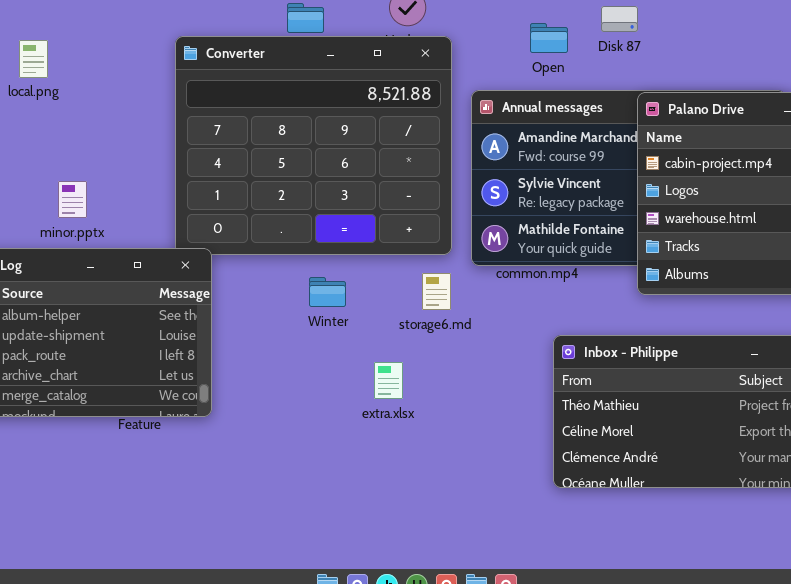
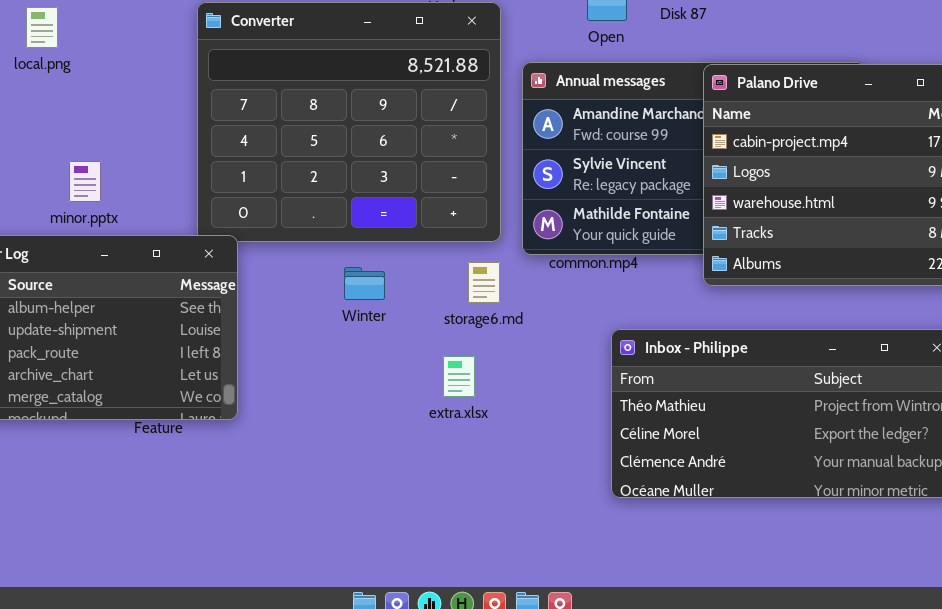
extra.xlsx: [374,362,403,399] -> [443,356,475,397], moved

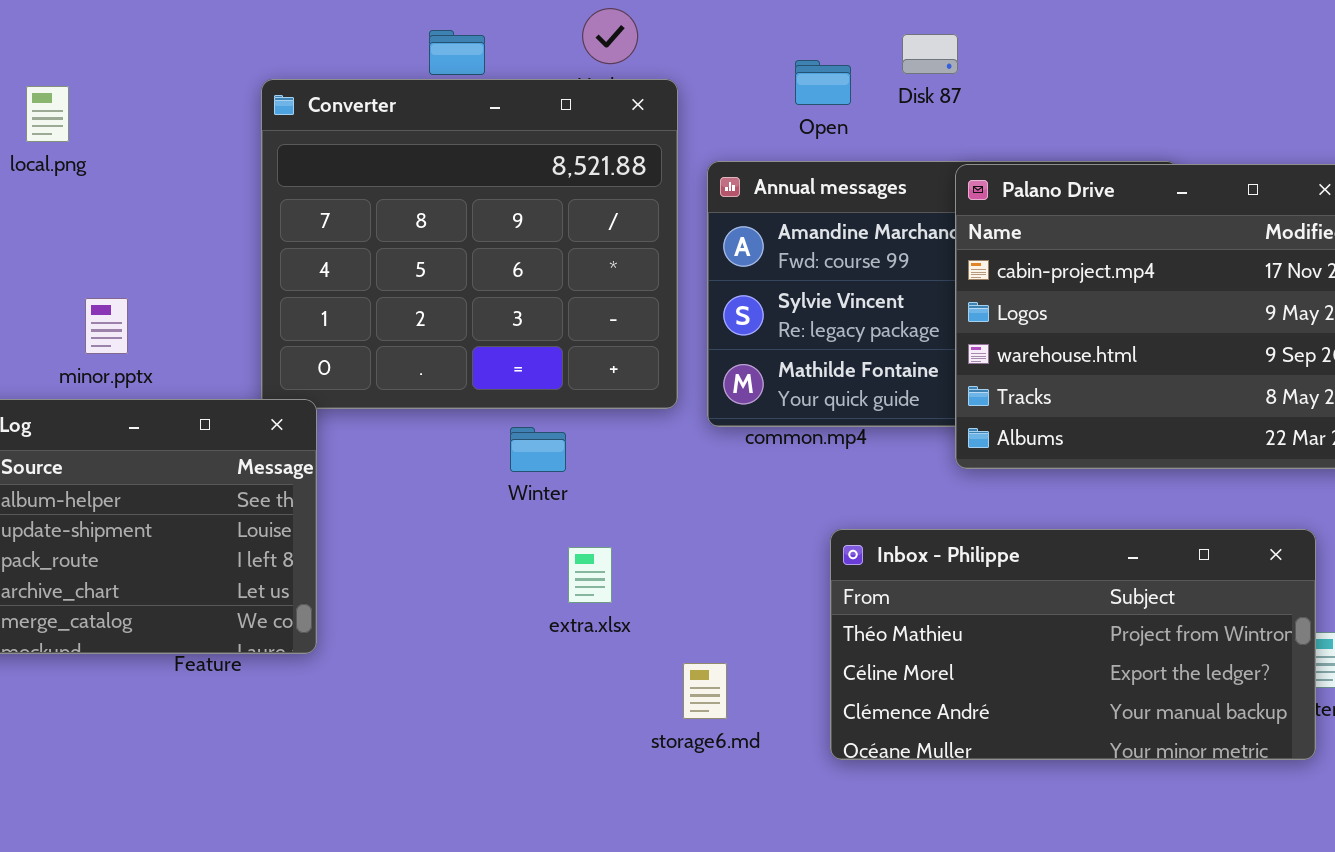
storage6.md: [468,262,500,303] -> [683,663,727,719], moved
Winter: [344,267,385,300] -> [510,427,566,472], moved
extra.xlsx: [443,356,475,397] -> [568,547,612,603], moved

